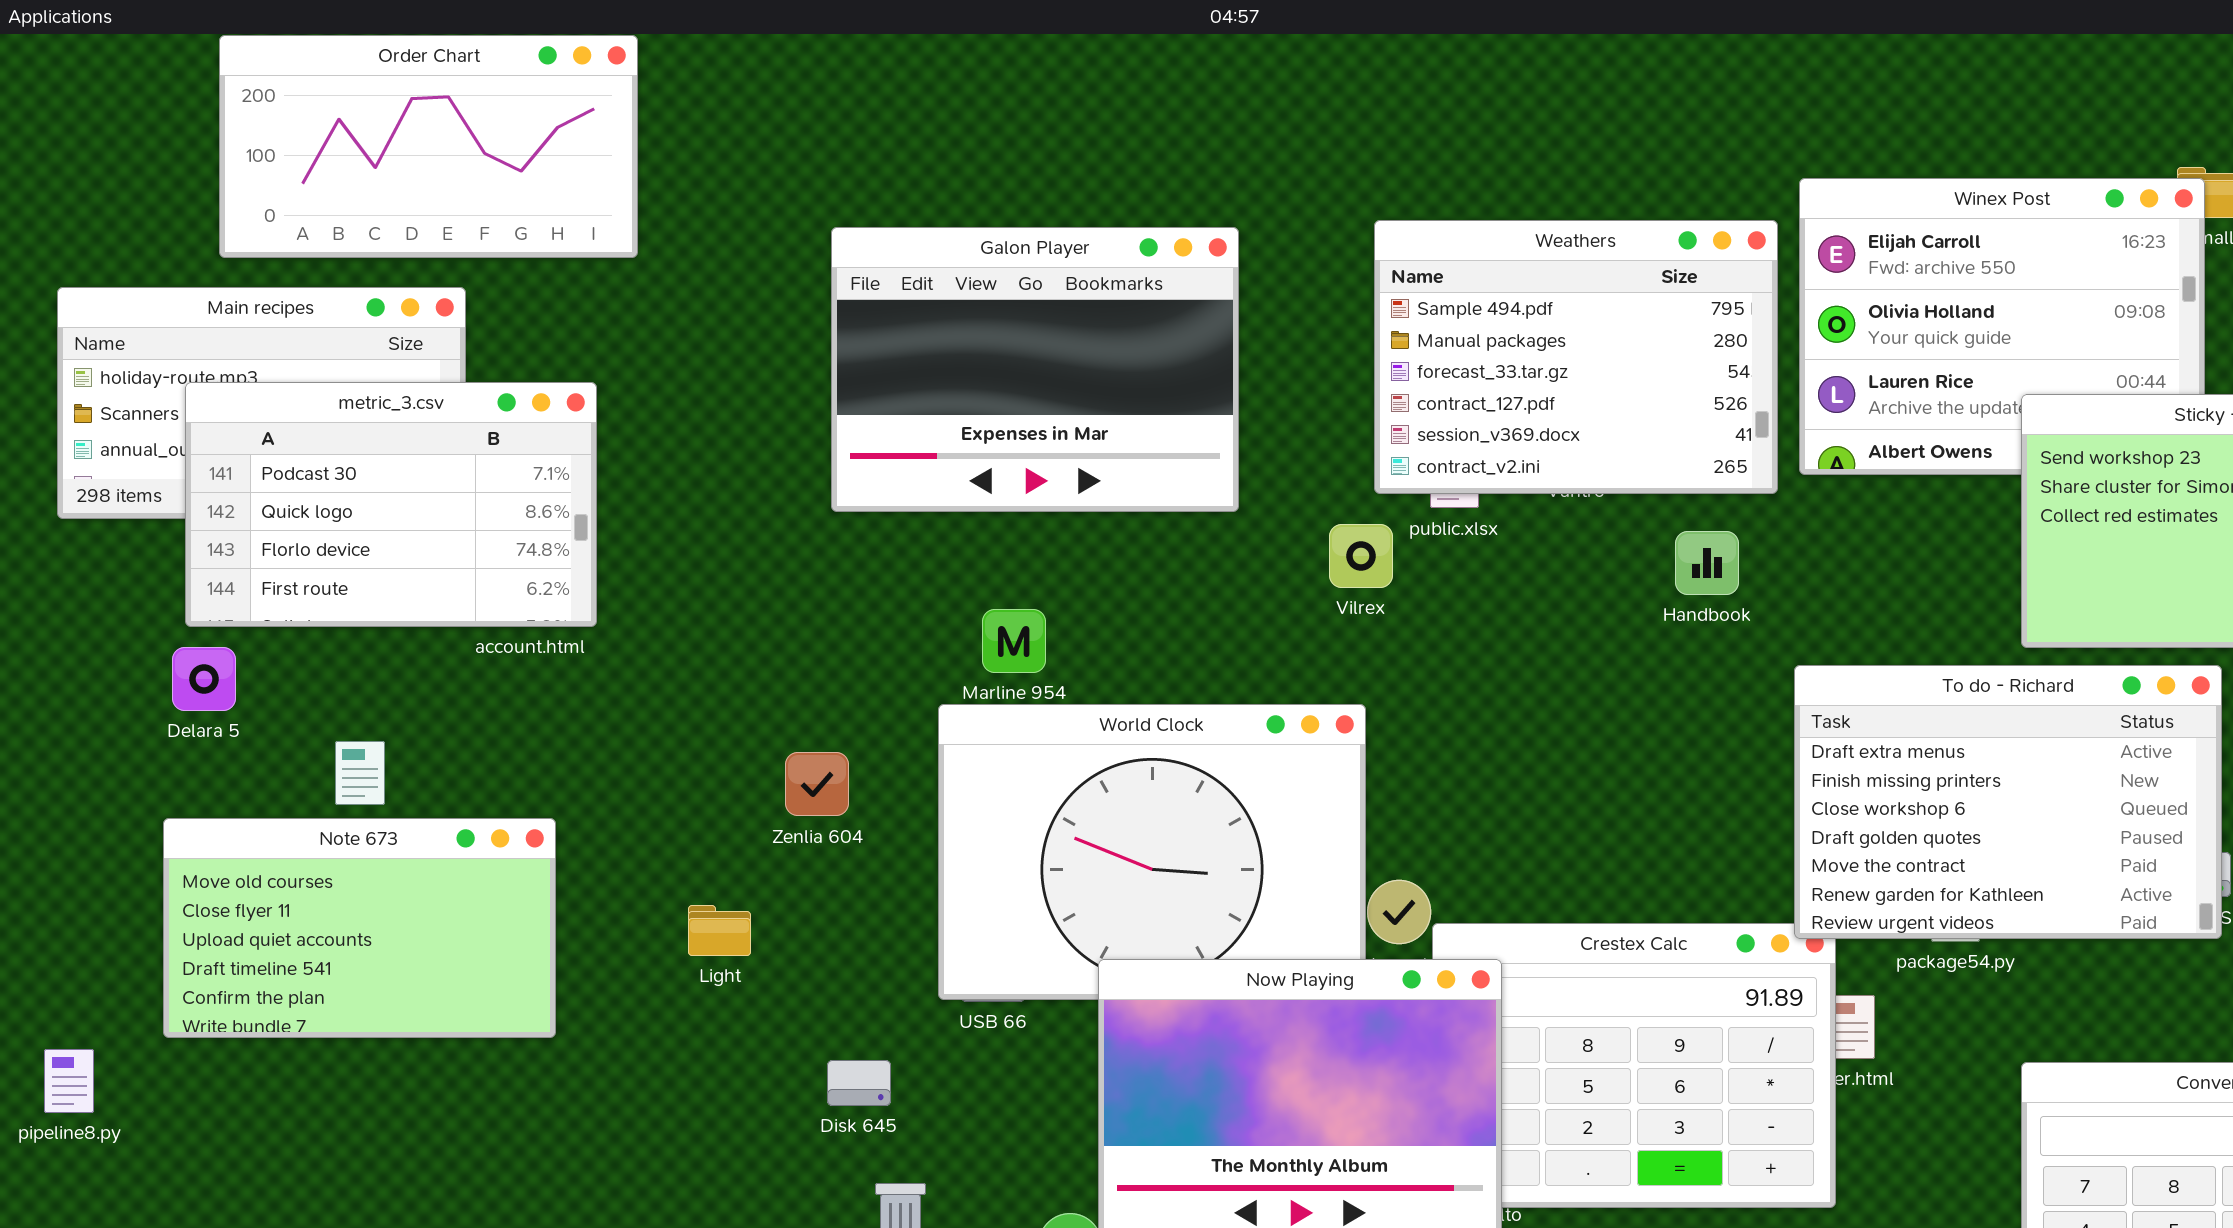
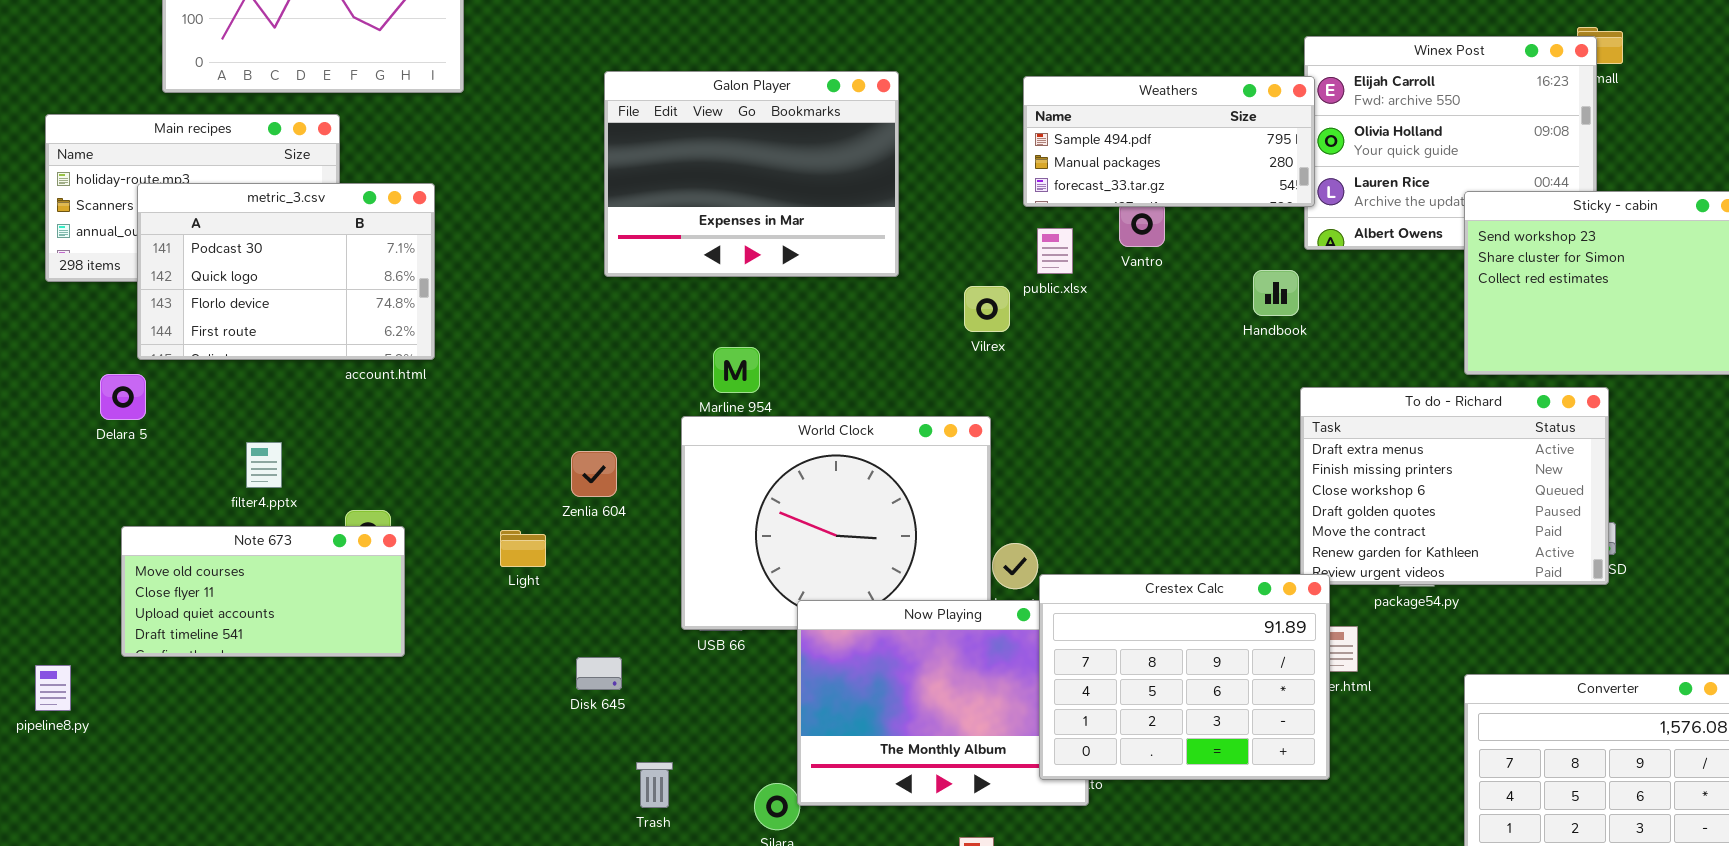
Weathers: [1374,220,1778,494] -> [1023,76,1315,207], moved, resized
Handbook: [1675,531,1739,595] -> [1253,270,1299,316], moved
Delara 5: [172,647,236,711] -> [100,374,146,420], moved
Note 673: [163,818,556,1038] -> [121,526,405,657], resized
Light: [688,905,751,956] -> [500,530,546,567], moved
Crestex Calc: [1432,923,1836,1208] -> [1039,574,1330,780], raised
Disk 645: [827,1060,891,1106] -> [576,657,622,690], moved

